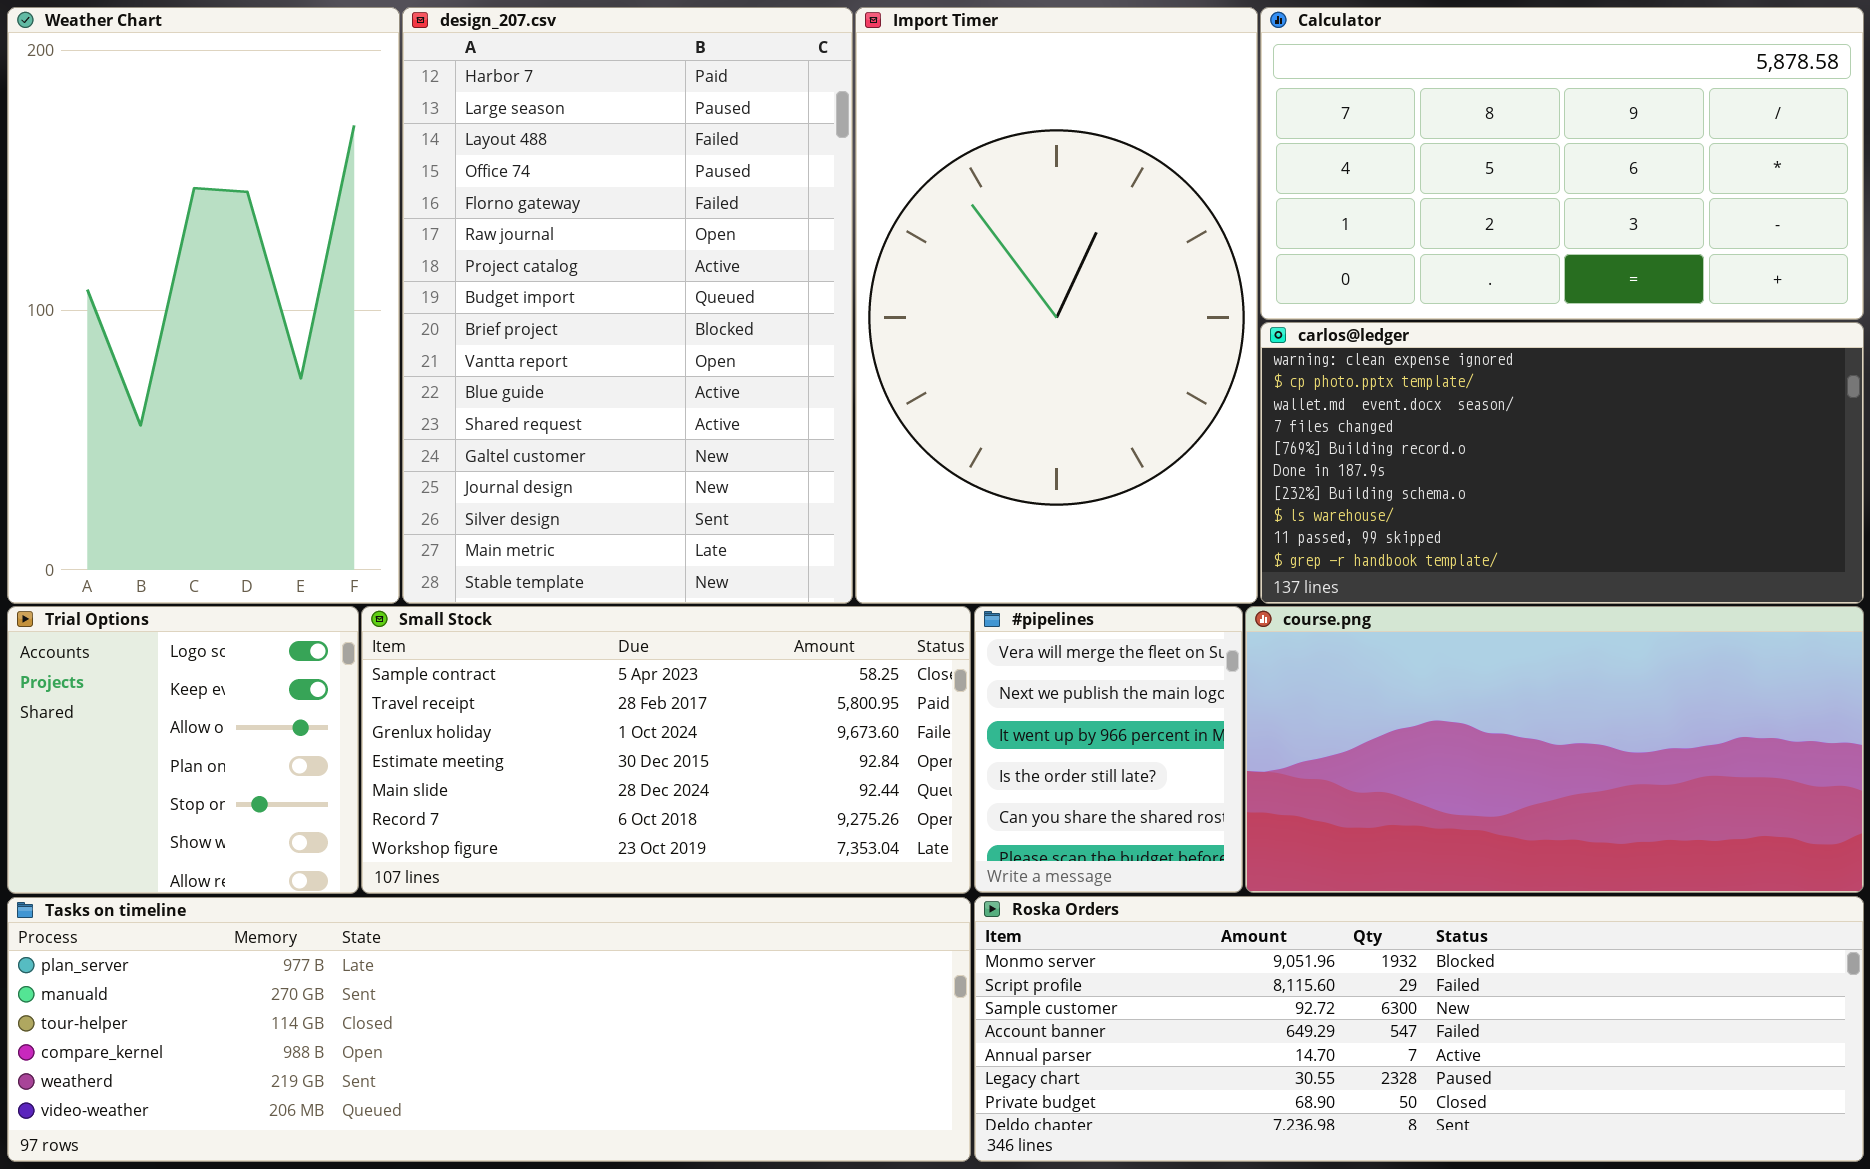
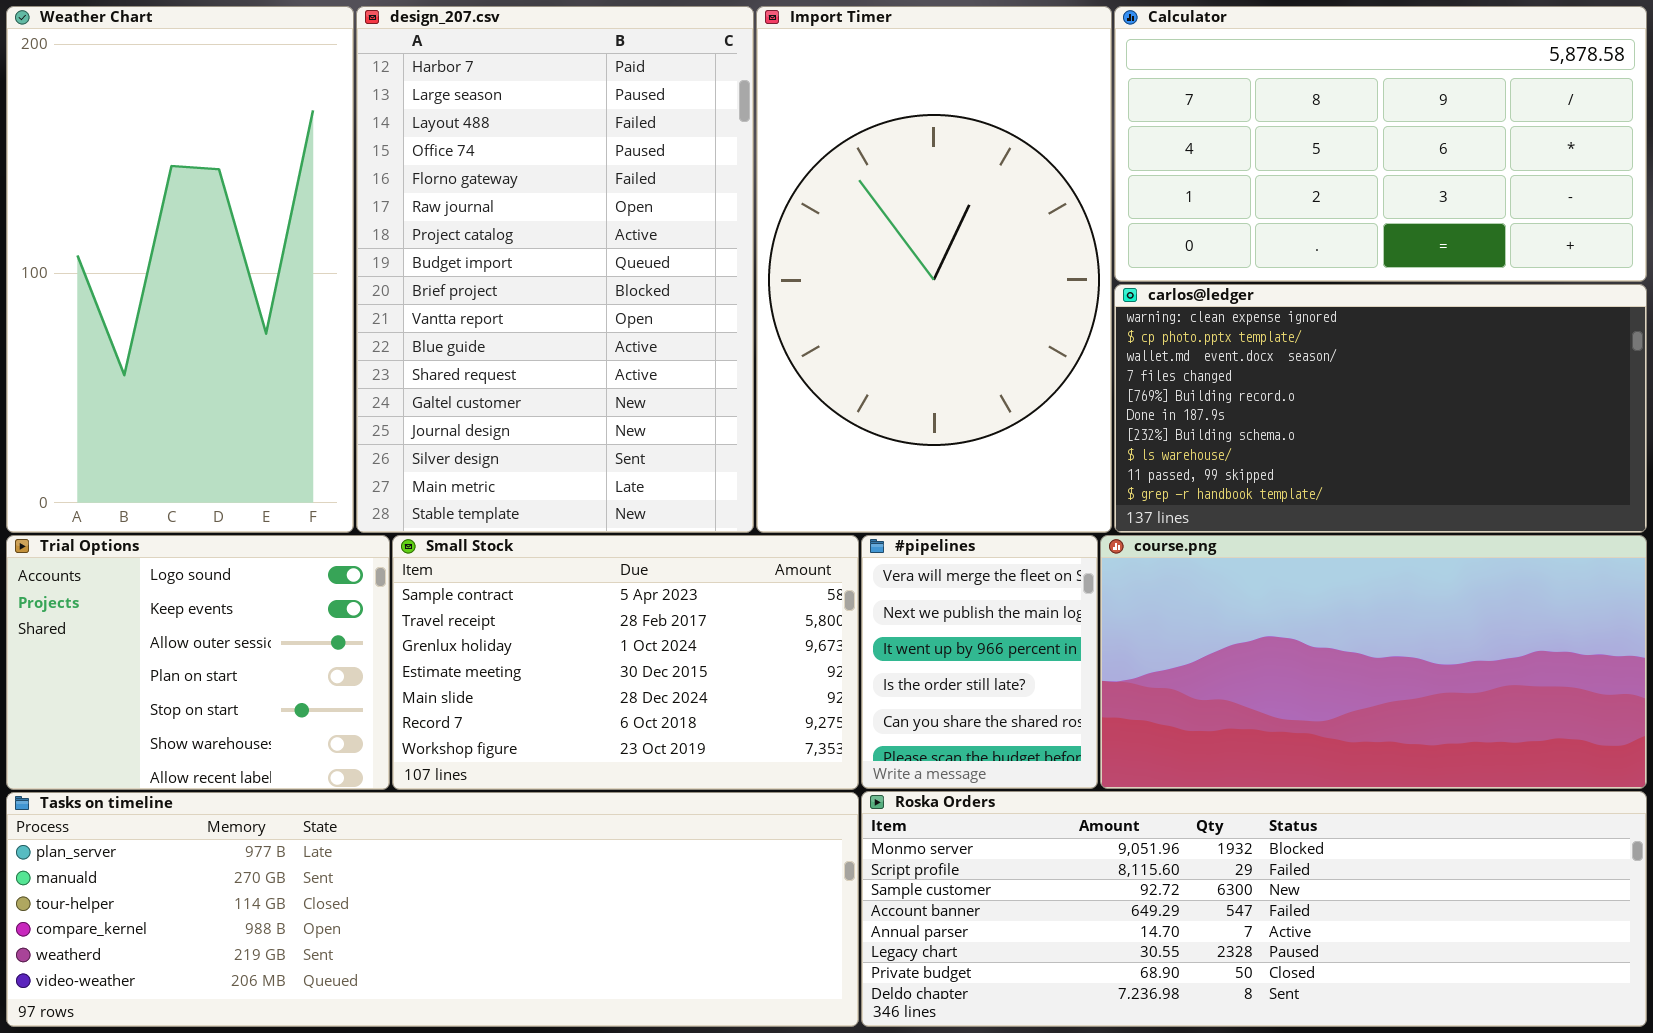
Trial Options: [7,606,359,894] -> [6,535,390,790], resized
Small Stock: [361,606,971,894] -> [392,535,859,790], resized

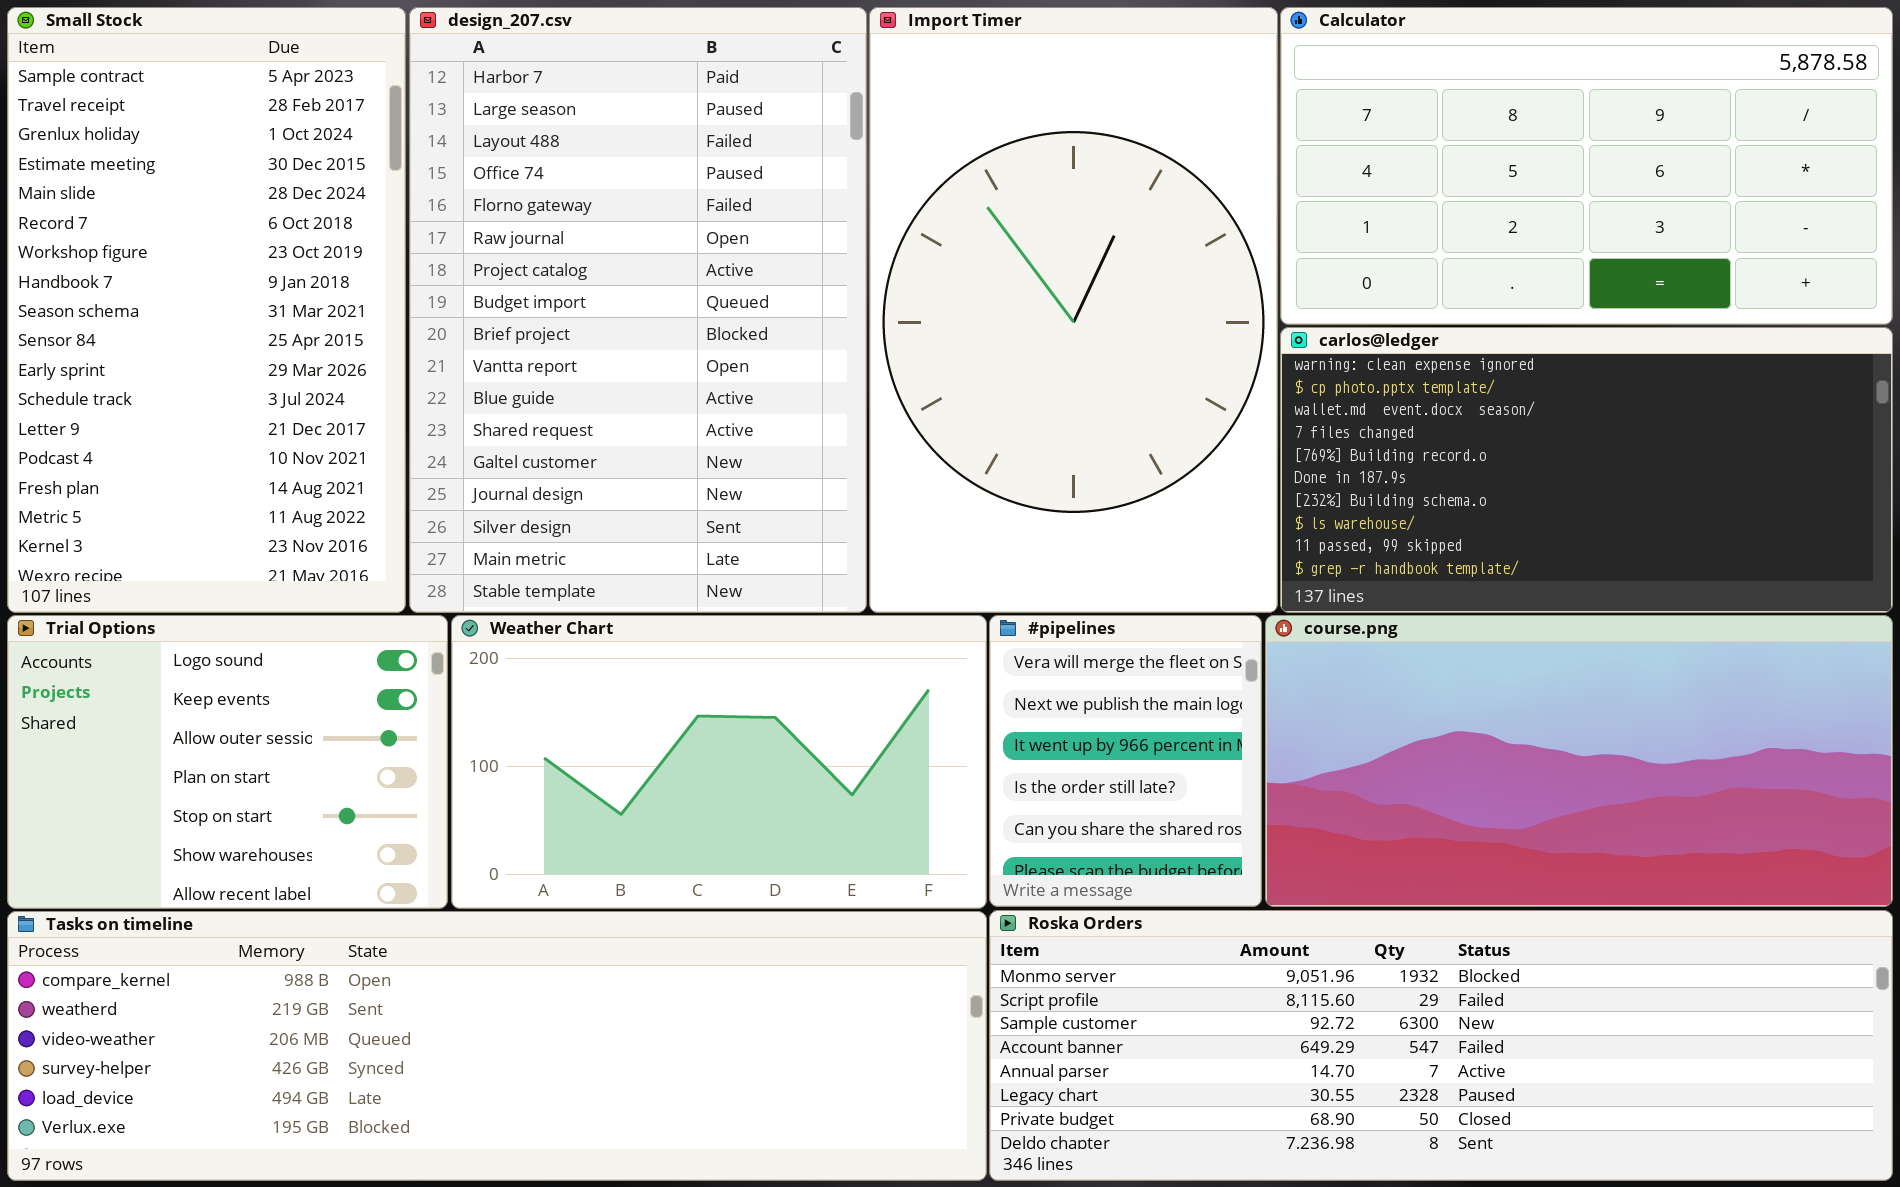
Weather Chart: [6,6,354,533] -> [451,615,987,909], moved, resized
Small Stock: [392,535,859,790] -> [7,7,406,613], moved, resized
Tasks on timeline: [6,792,859,1027] -> [7,911,987,1181], scrolled down 3 rows

